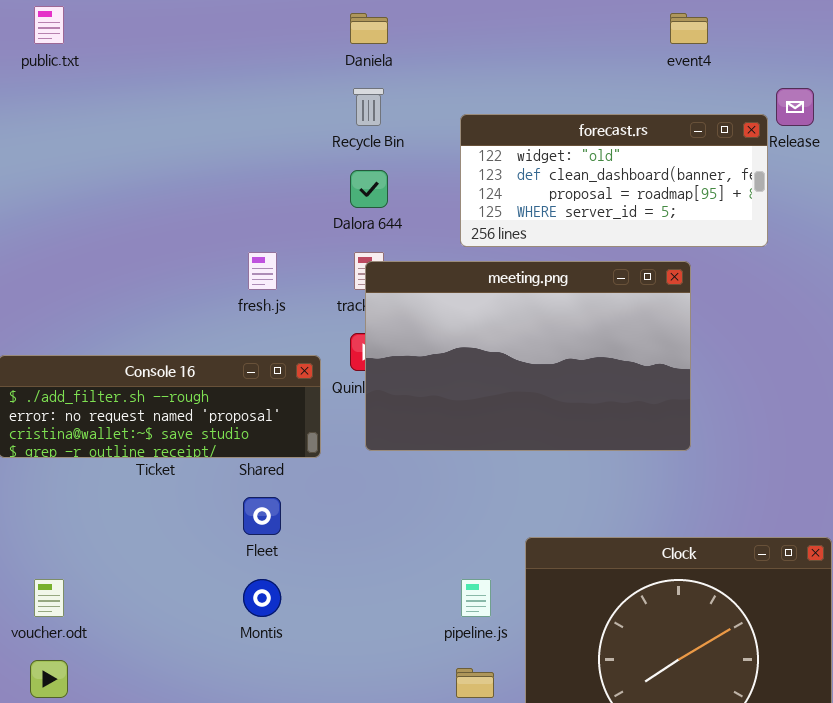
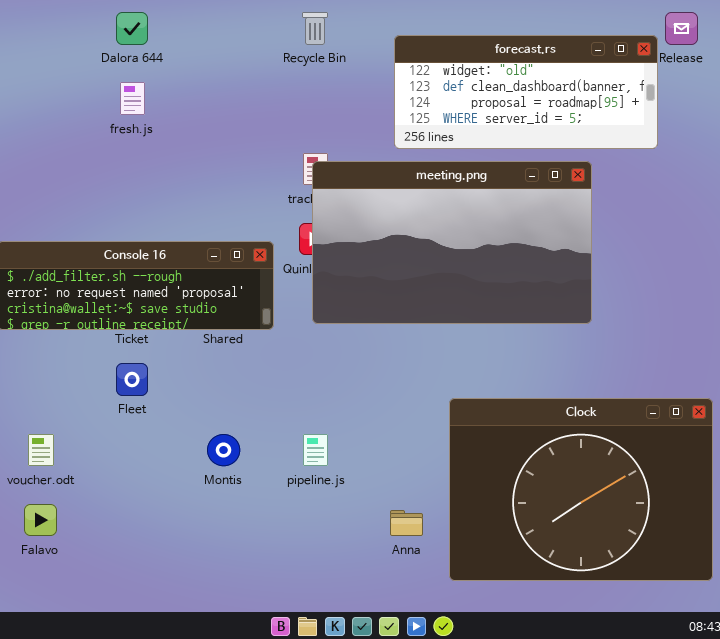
Dalora 644: [350,170,388,208] -> [116,12,148,45], moved
fresh.js: [248,252,277,290] -> [120,82,145,115], moved
Fleet: [243,497,281,535] -> [116,363,148,396], moved
pipeline.js: [461,579,491,617] -> [303,434,328,466], moved

